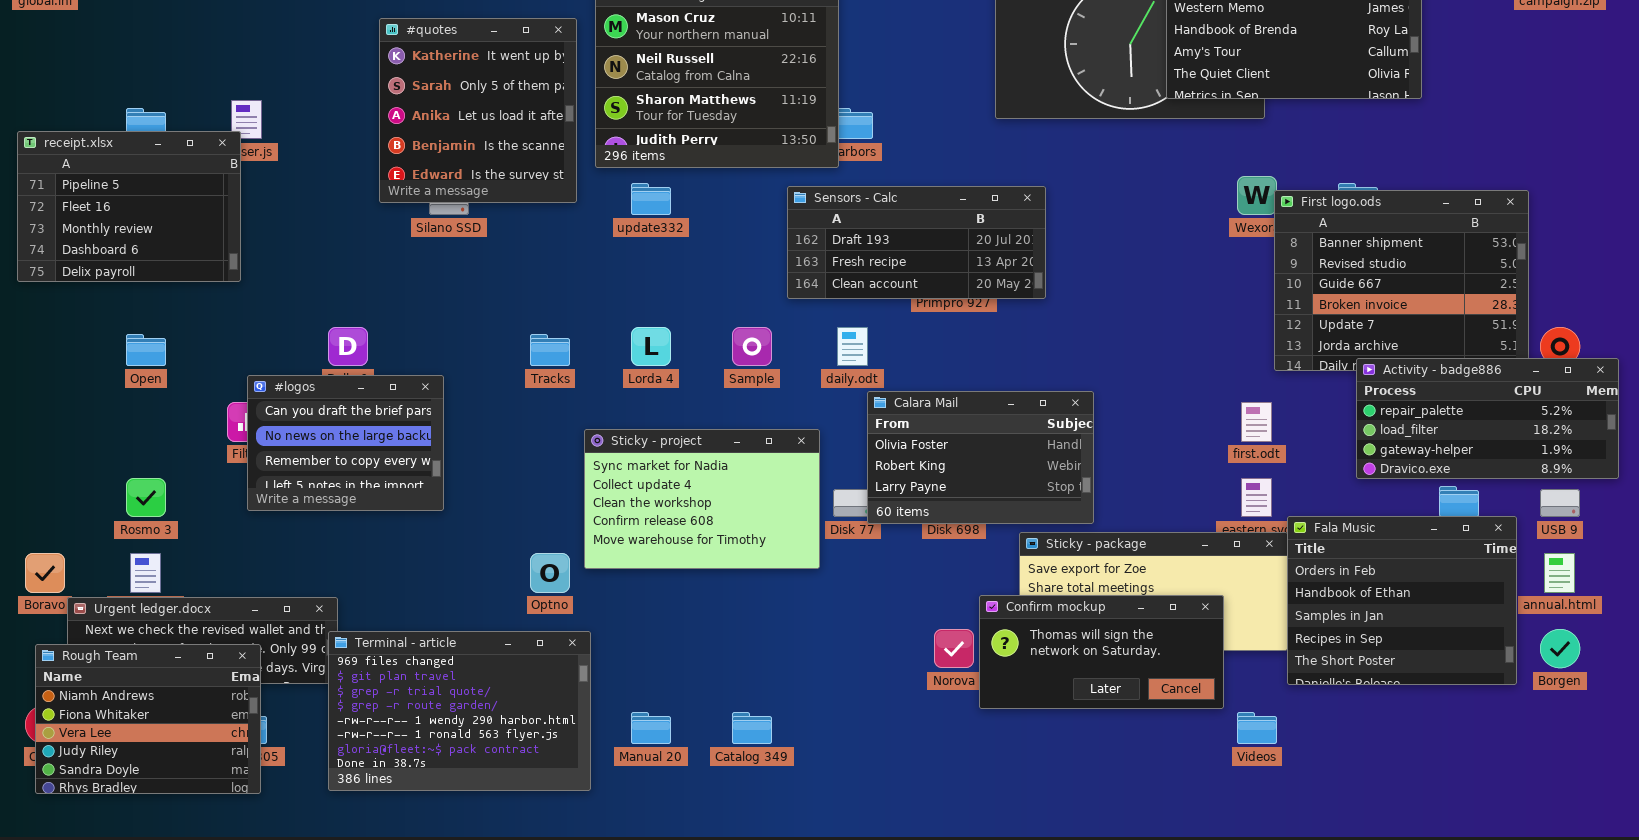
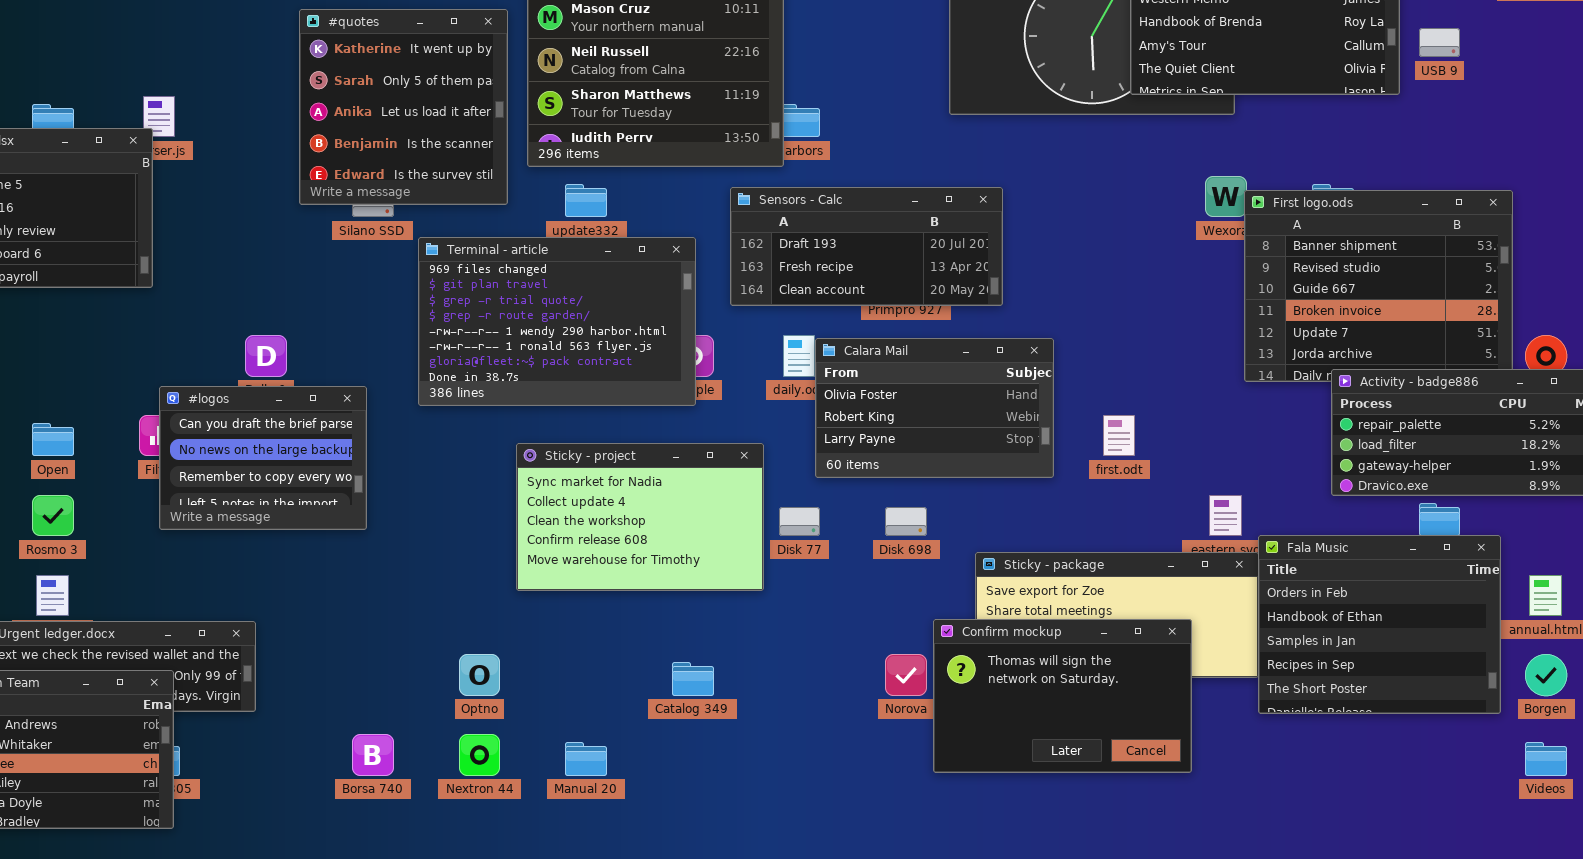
Open: [126,334,166,366] -> [32,423,74,456], moved
Calara Mail: [867,391,1094,524] -> [815,338,1054,478], moved
first.odt: [1241,402,1272,442] -> [1103,415,1135,456], moved
USB 9: [1540,489,1580,517] -> [1419,28,1460,57], moved
Optno: [530,553,570,593] -> [459,654,500,696], moved
Confirm mockup: [979,595,1224,709] -> [933,619,1192,773], resized
Terminal - article: [328,631,591,791] -> [418,237,696,406], moved
Catalog 349: [732,712,772,744] -> [672,662,714,696], moved
Videos: [1237,712,1277,744] -> [1525,742,1567,776], moved

